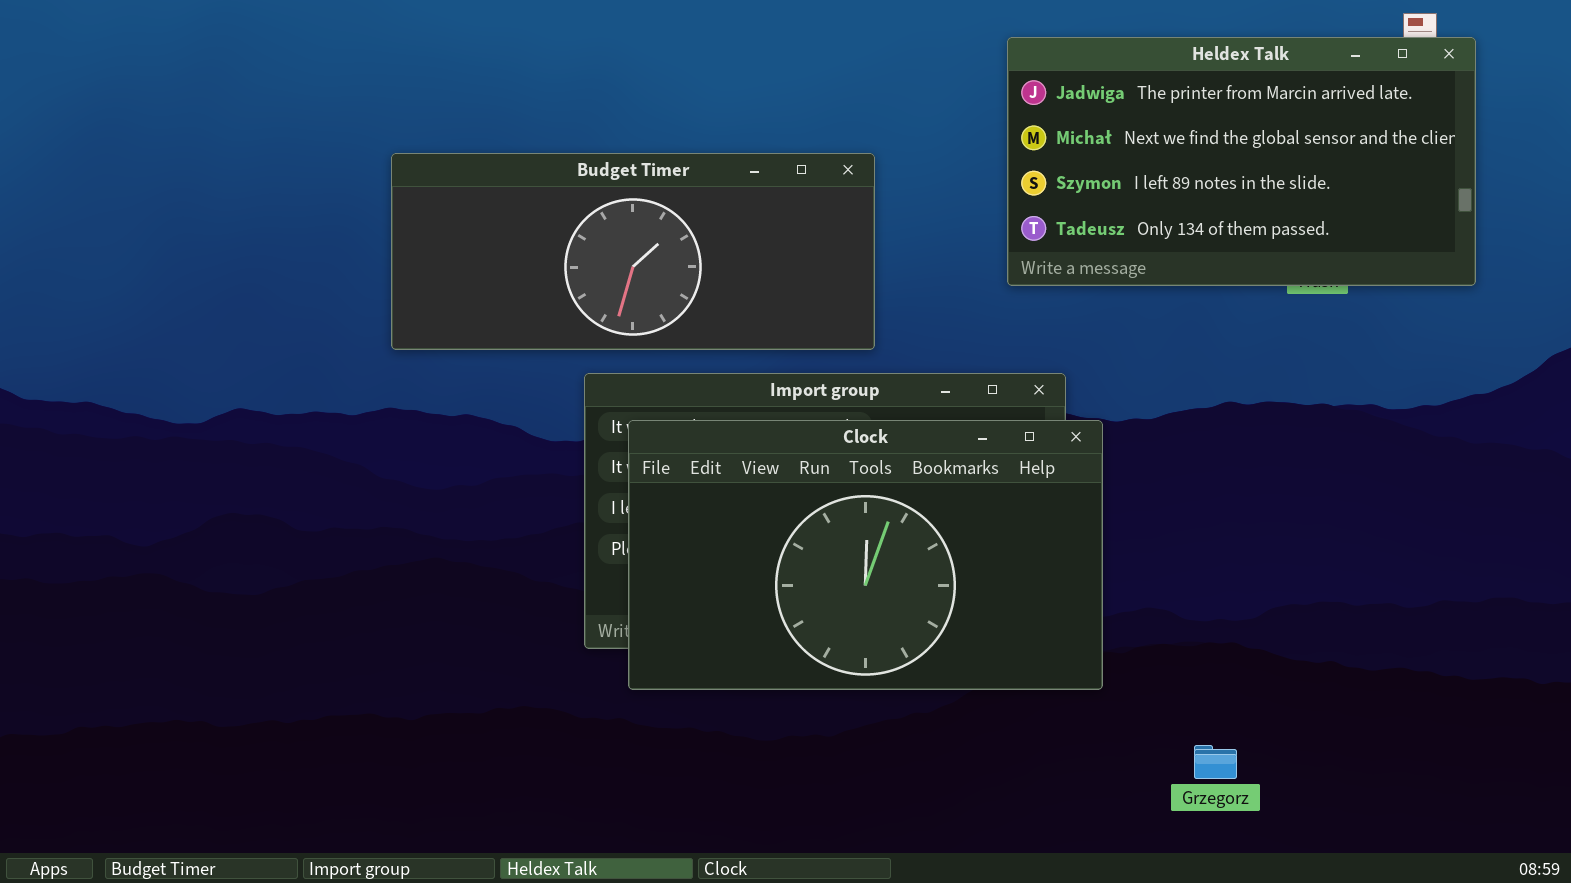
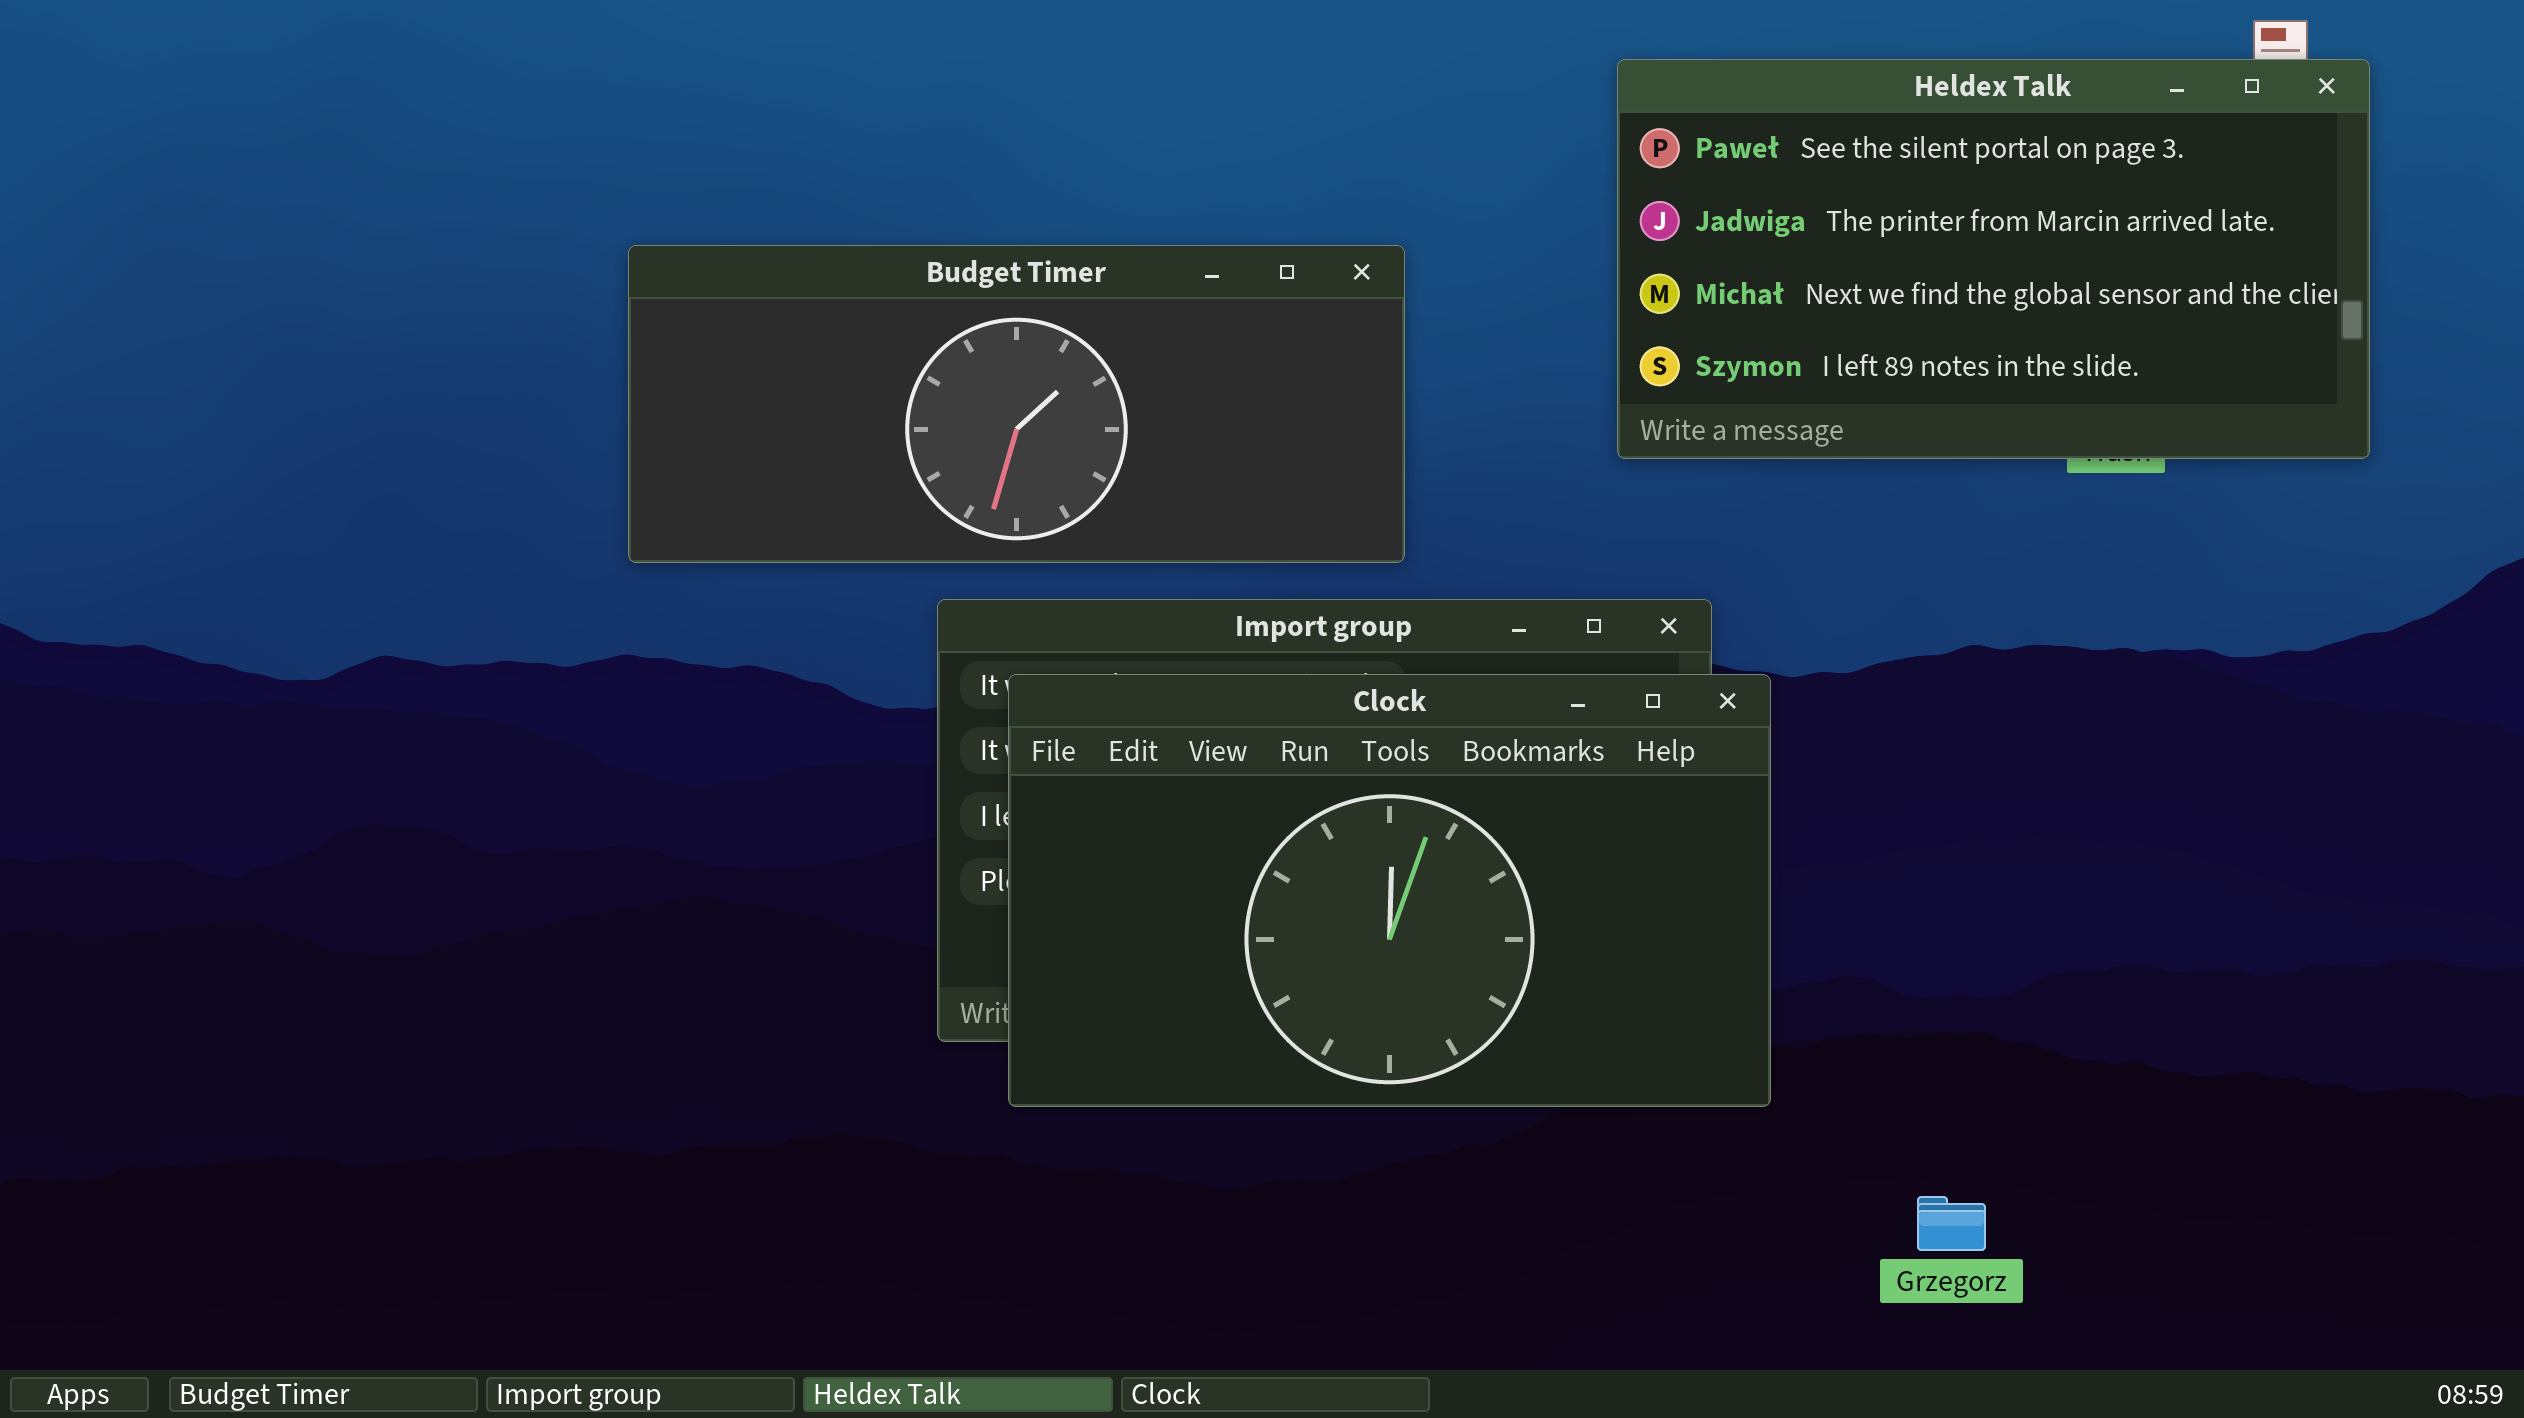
Heldex Talk: [1007,37,1476,286] -> [1617,59,2370,459], scrolled up 1 row

